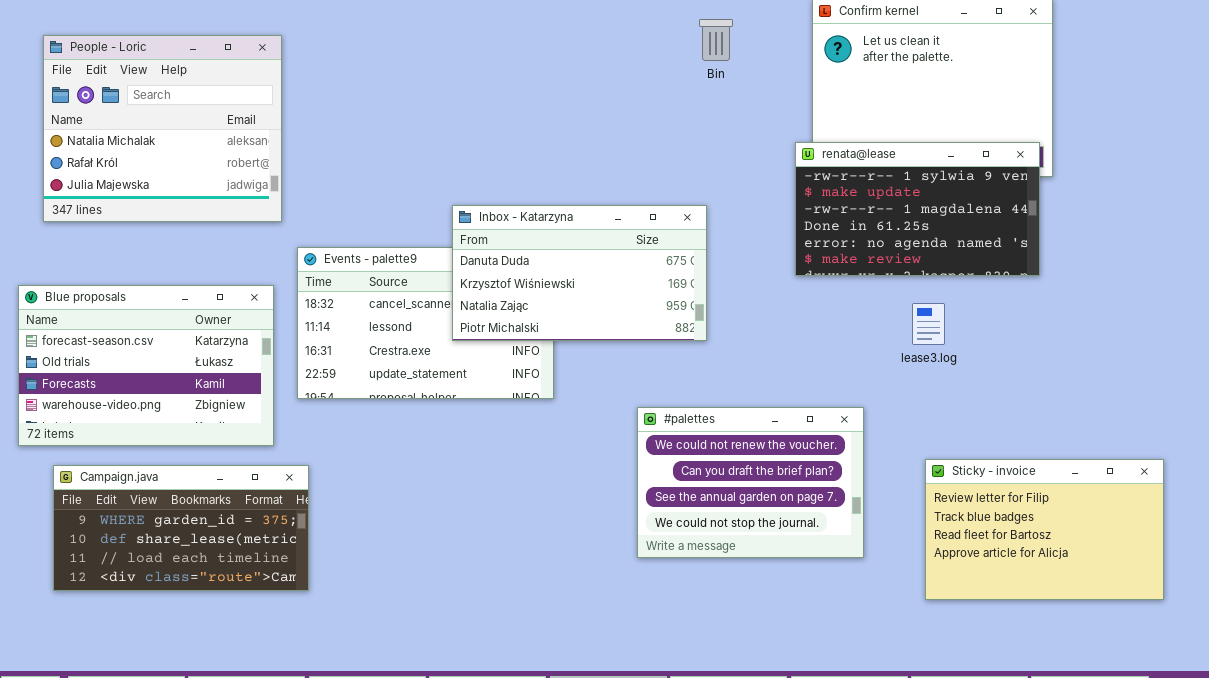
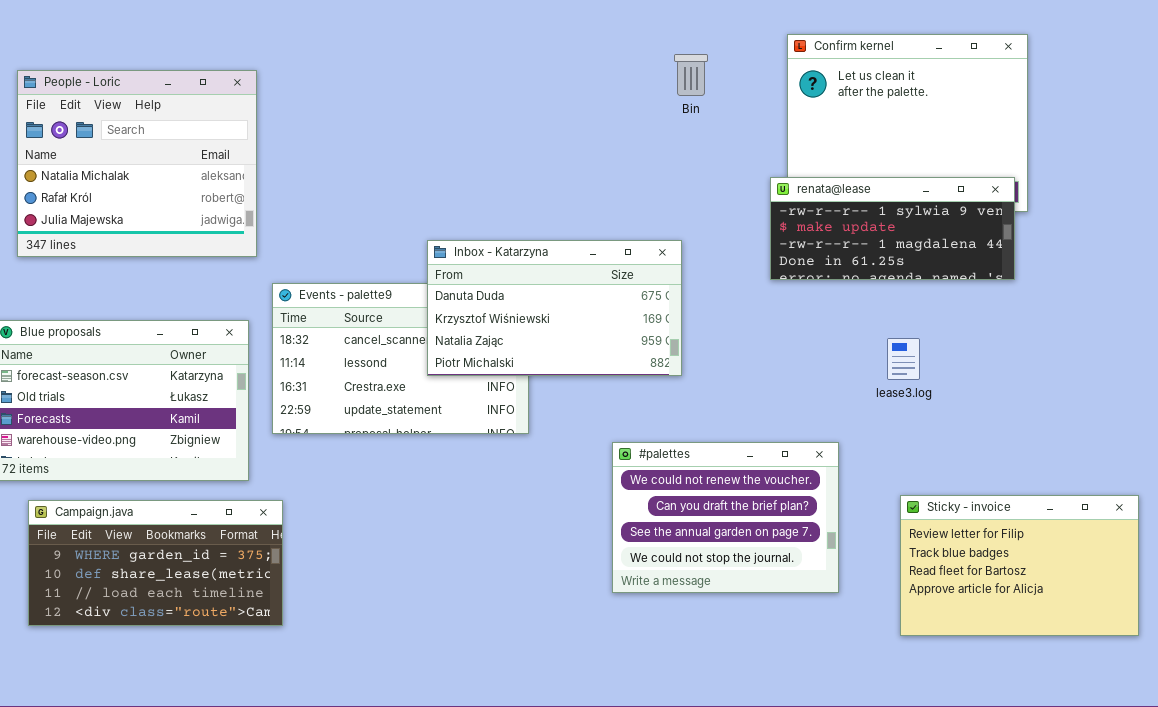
renata@lease: [795,142,1040,276] -> [770,177,1015,280], resized

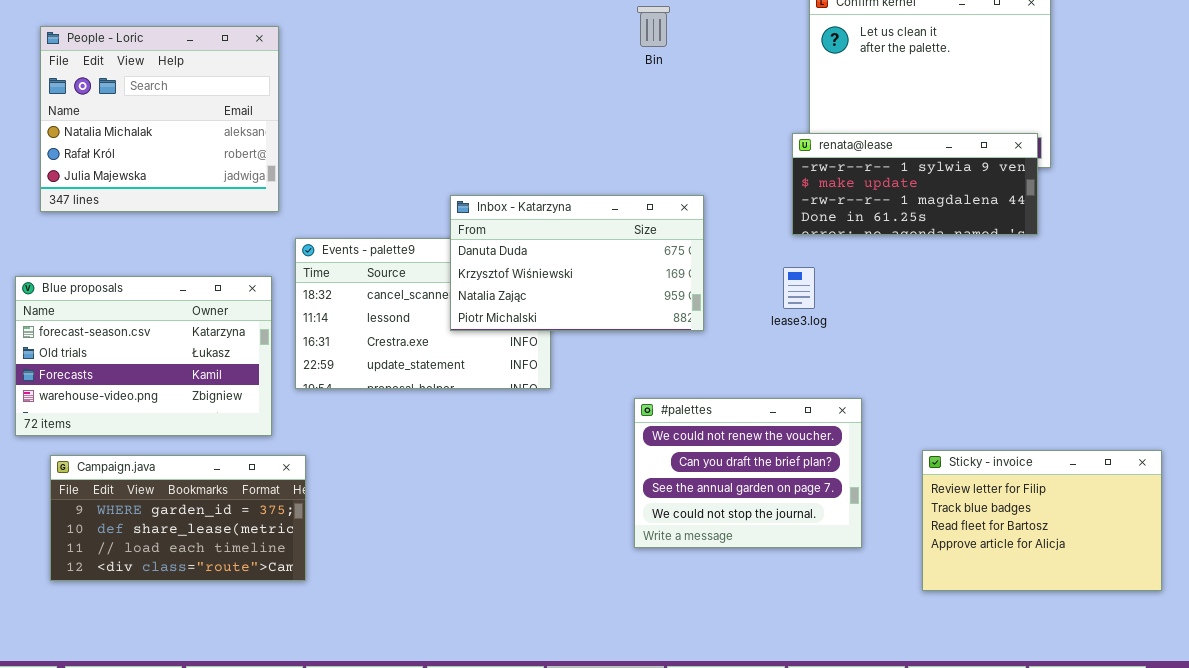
Bin: [674,54,708,96] -> [637,6,670,47], moved
lease3.log: [887,338,920,380] -> [783,267,815,309], moved

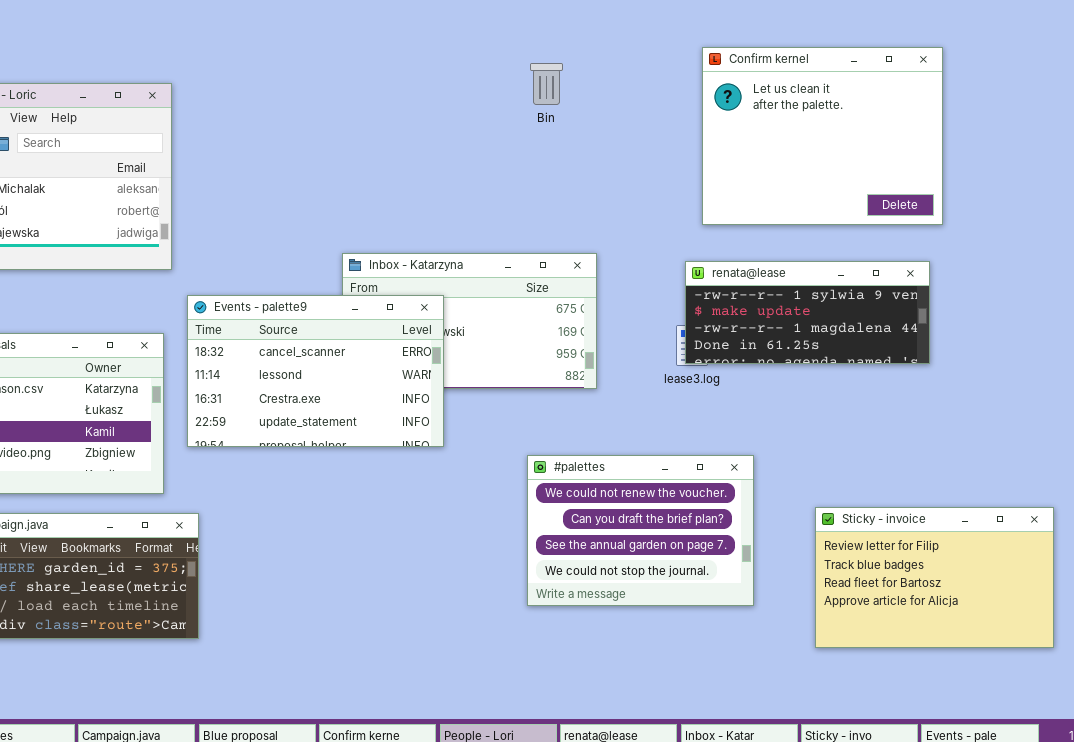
renata@lease: [792,133,1038,235] -> [685,261,930,364], moved
Events - palette9: [295,238,551,389] -> [187,295,444,447], raised

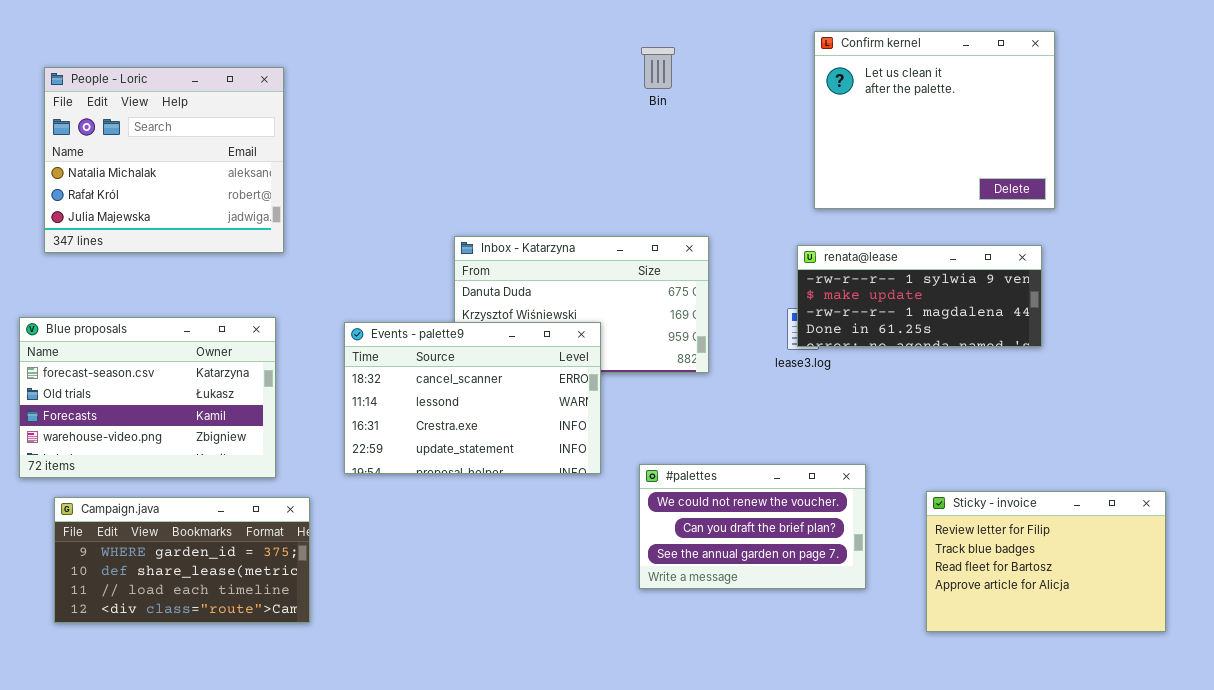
Events - palette9: [187,295,444,447] -> [344,322,601,474], moved
#palettes: [527,455,754,606] -> [639,464,866,589], resized

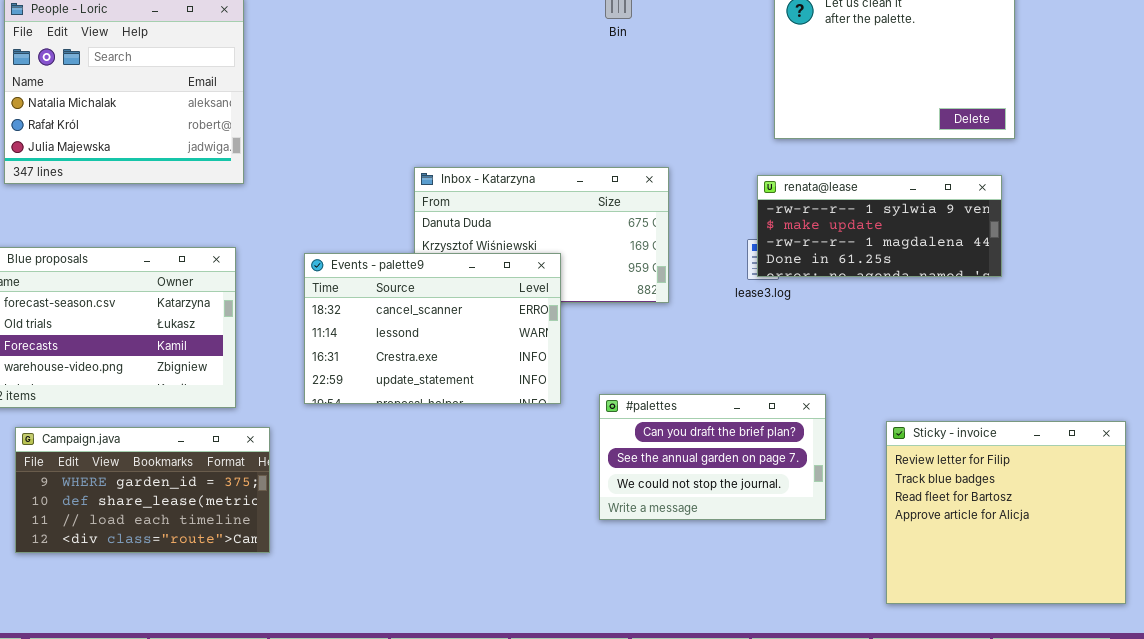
#palettes: [639,464,866,589] -> [599,394,826,520], scrolled down 1 row
Sticky - invoice: [926,491,1166,632] -> [886,421,1126,604], resized

